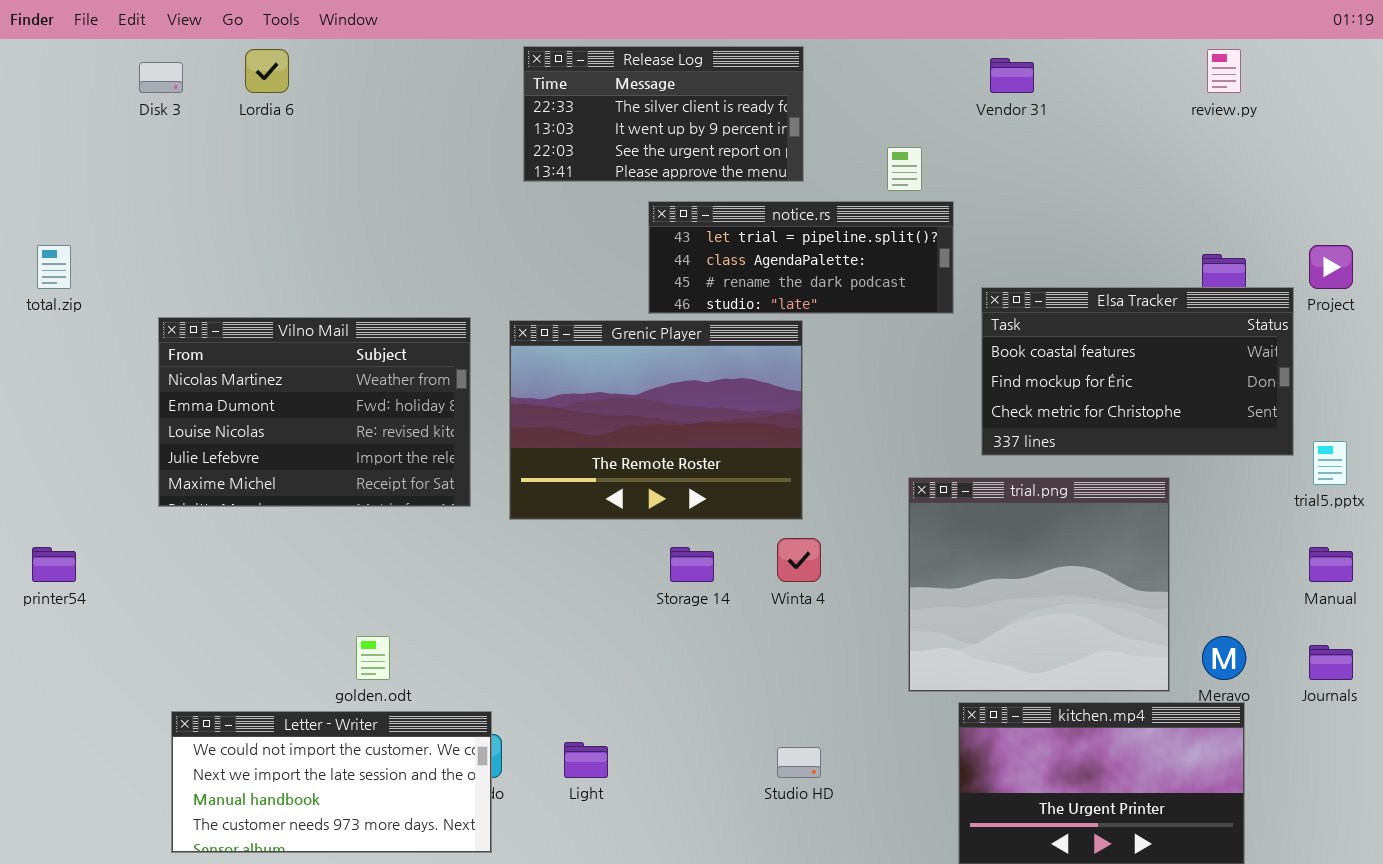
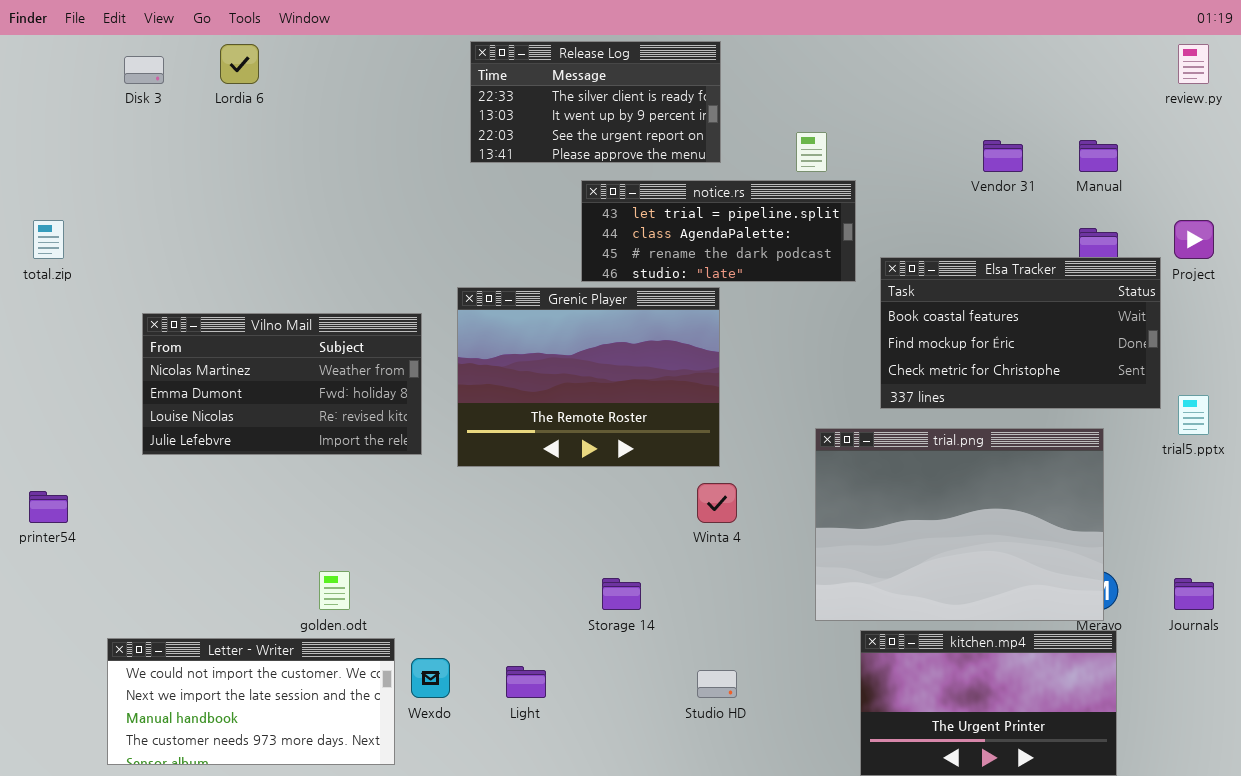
review.py: [1207,49,1241,93] -> [1178,44,1209,84], moved
Vendor 31: [990,58,1034,93] -> [983,140,1023,172], moved
Vilno Mail: [158,317,471,507] -> [142,313,422,455], resized
trial.png: [908,477,1170,692] -> [815,428,1104,621], resized
Storage 14: [670,547,714,582] -> [602,578,641,610], moved
Manual: [1309,547,1353,582] -> [1079,140,1118,172], moved
Letter - Writer: [171,711,492,853] -> [107,638,395,765], moved

